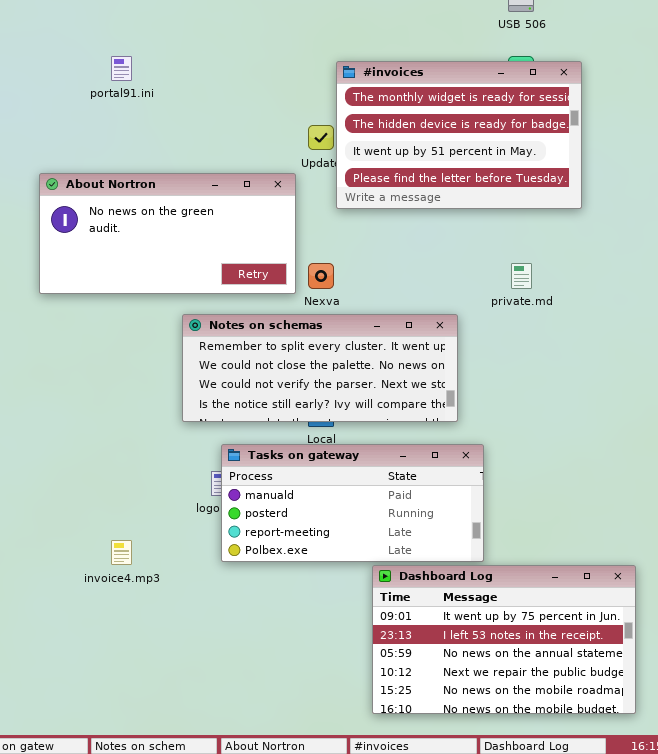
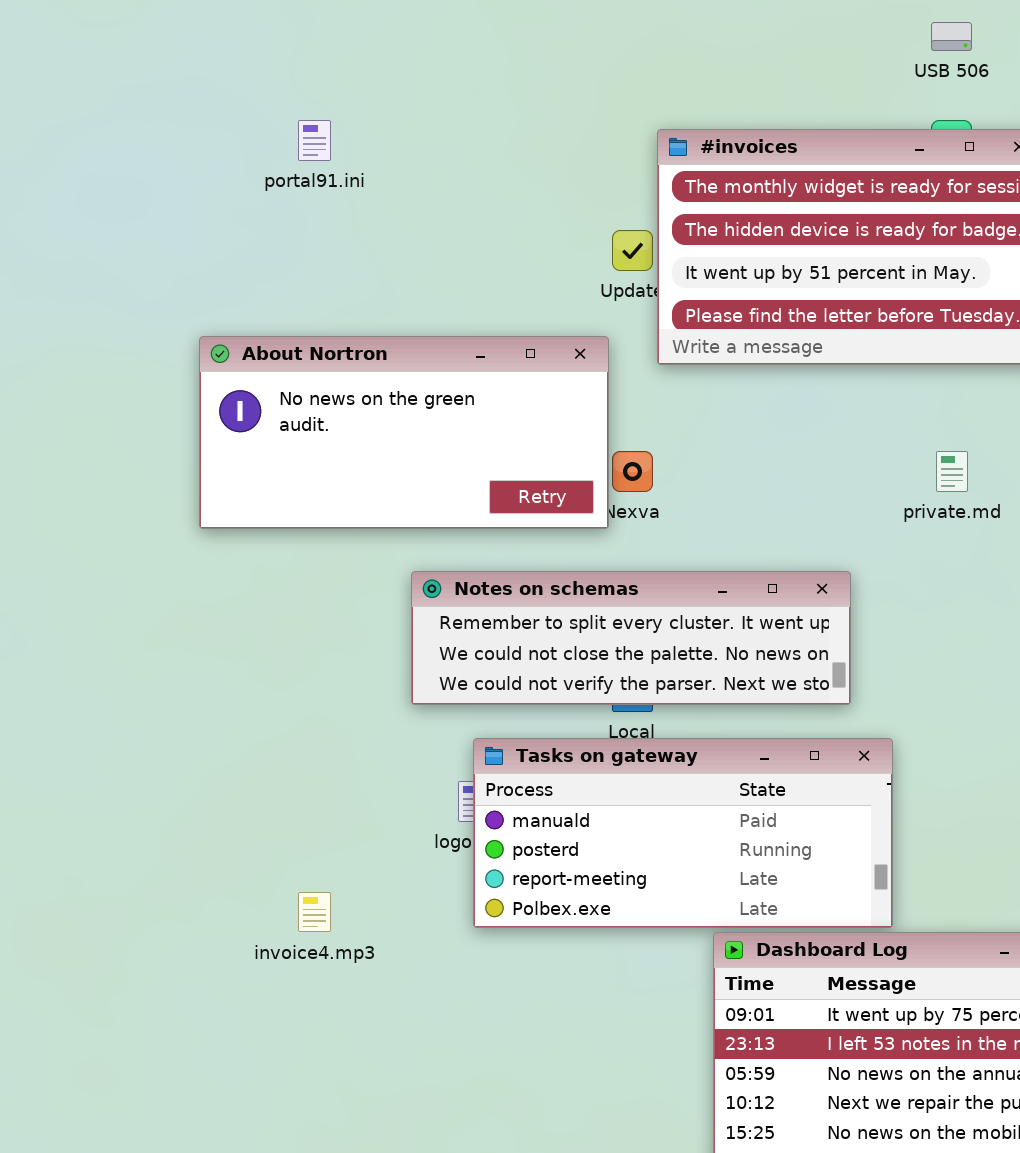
About Nortron: [39,173,296,294] -> [199,336,609,529], moved
Notes on schemas: [182,314,458,422] -> [411,571,851,705], resized

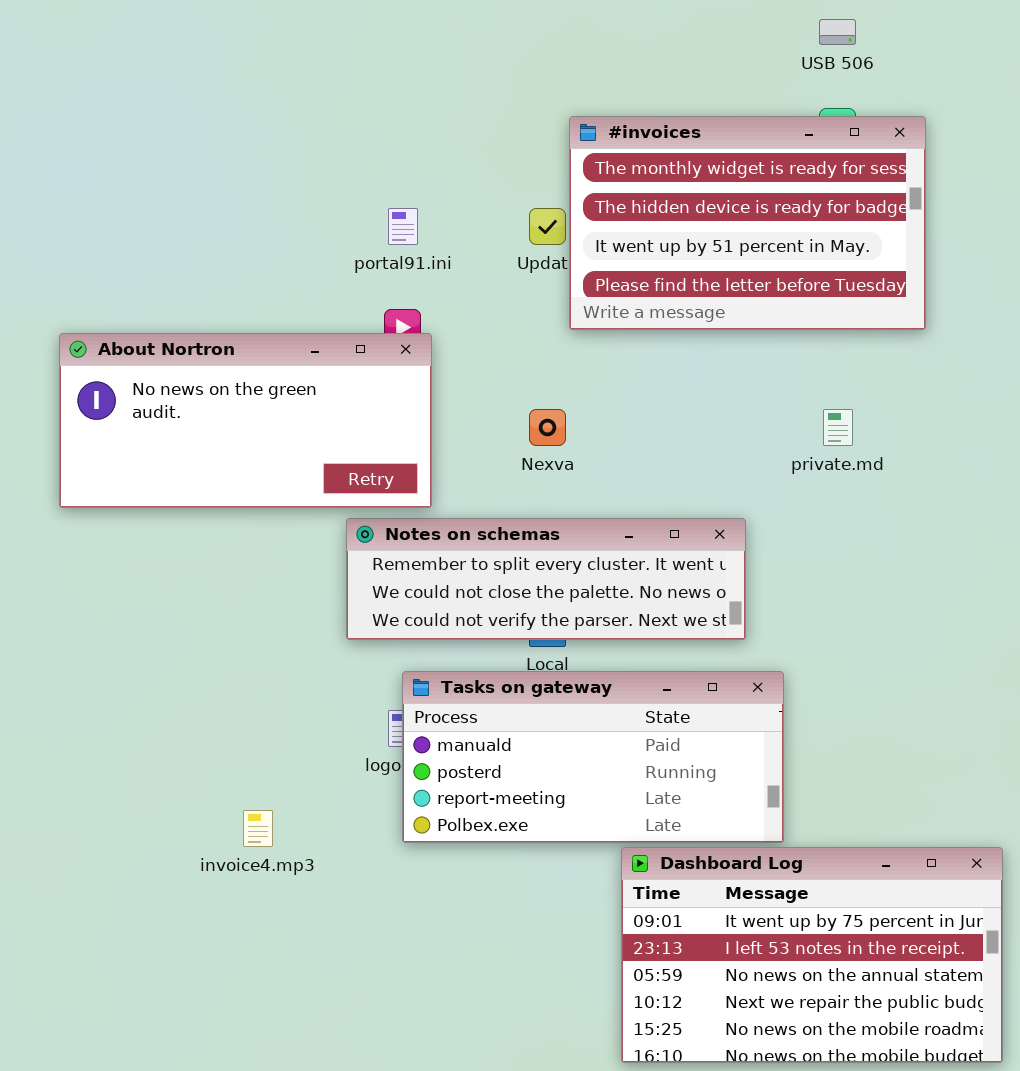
portal91.ini: [298,120,331,161] -> [388,208,418,245], moved
About Nortron: [199,336,609,529] -> [59,333,432,508], moved

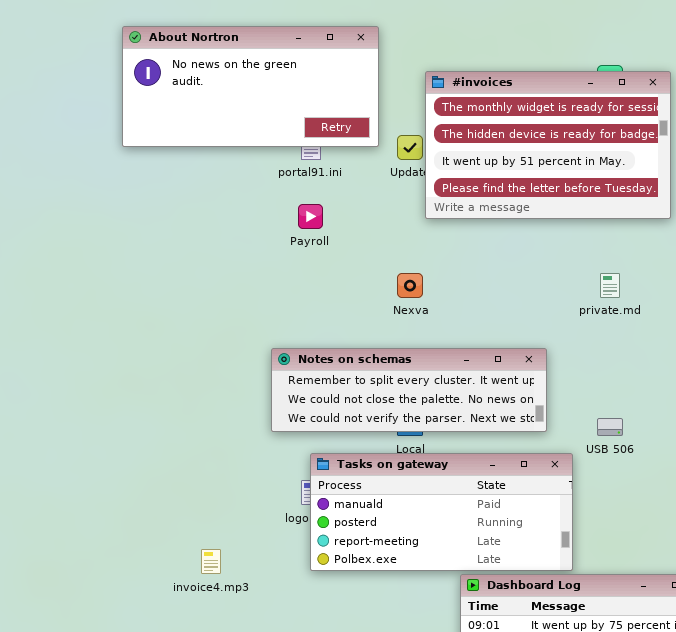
USB 506: [819,19,856,45] -> [597,418,623,436], moved
About Nortron: [59,333,432,508] -> [122,26,379,147], moved

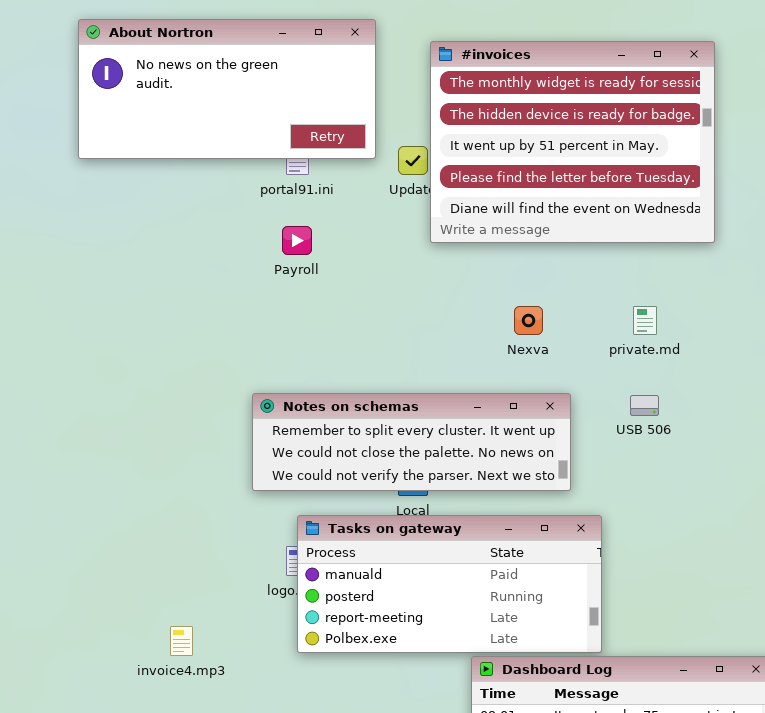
#invoices: [425,71,671,219] -> [430,41,715,243], resized
Nexva: [397,273,423,298] -> [514,306,543,335], moved
USB 506: [597,418,623,436] -> [630,395,659,416], moved

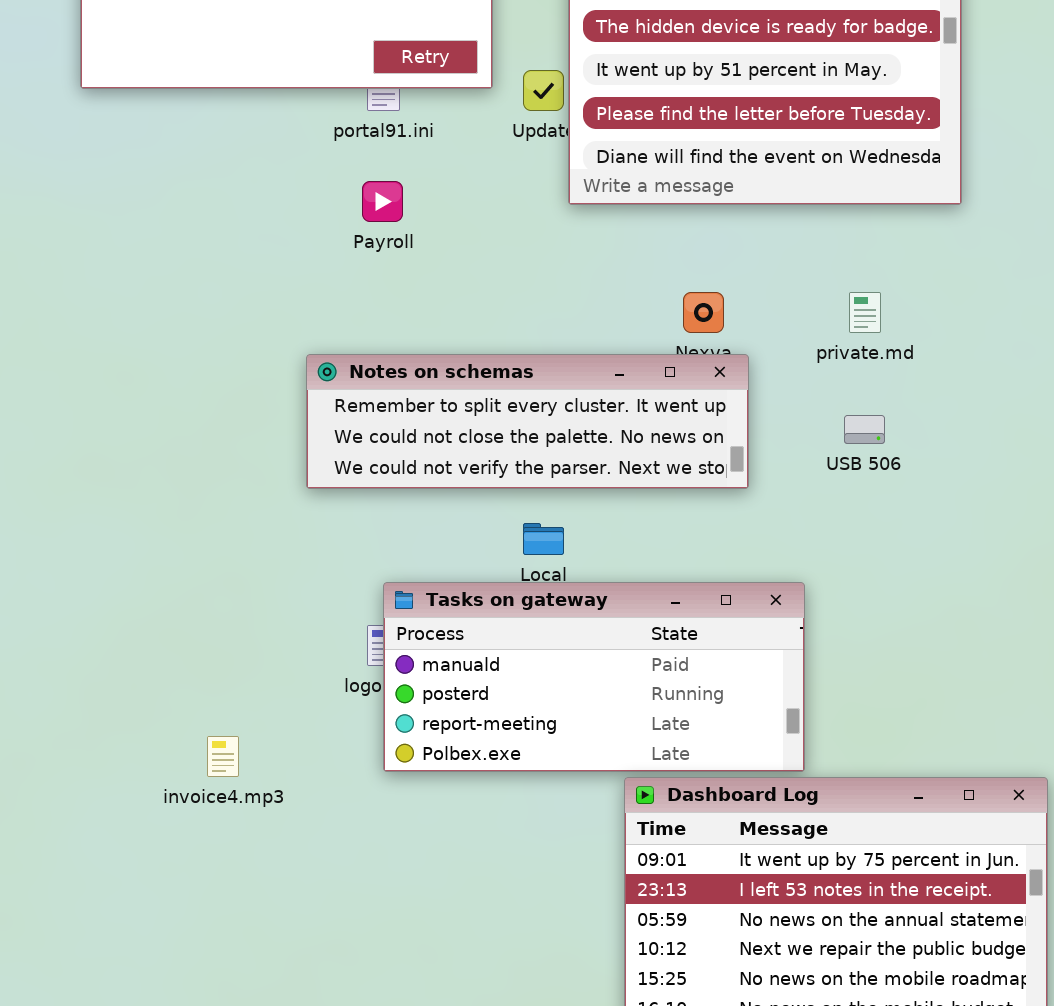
Notes on schemas: [252,393,571,491] -> [306,354,749,489], moved

